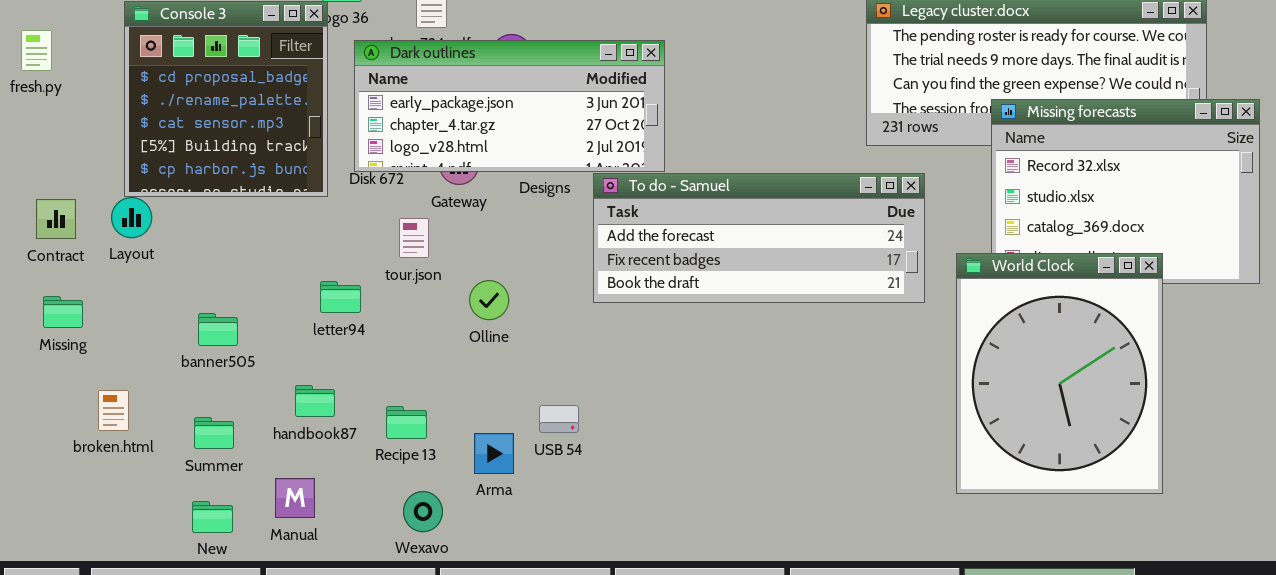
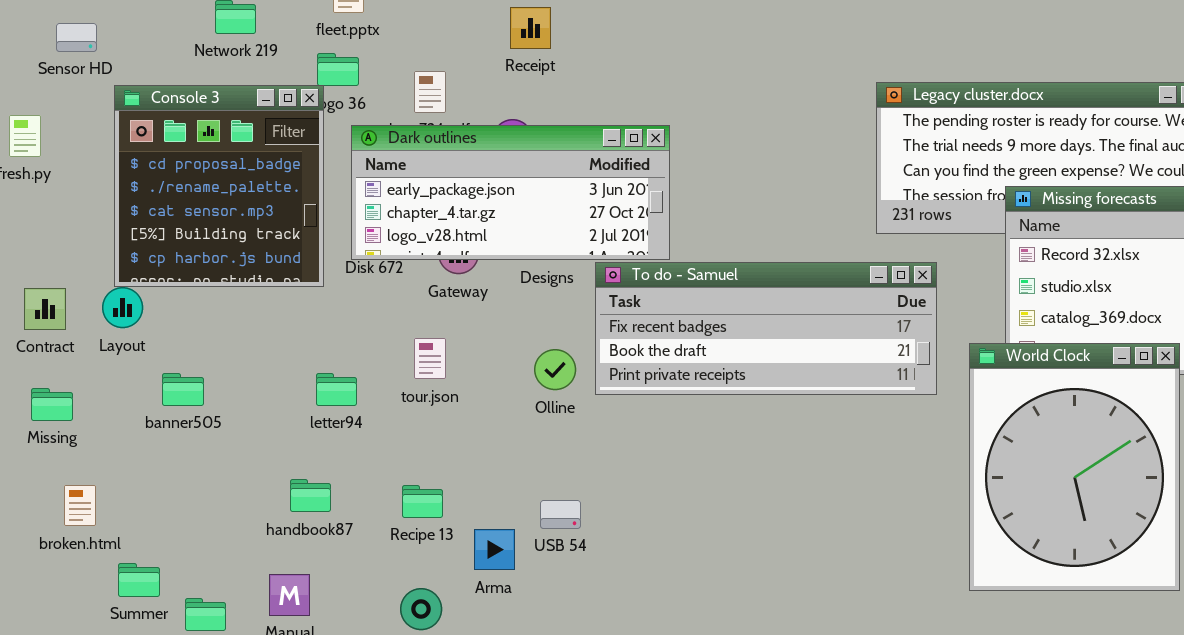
To do - Samuel: [593,173,925,303] -> [595,262,937,395], scrolled down 1 row
tour.json: [399,218,429,258] -> [414,338,446,379], moved
Olline: [469,280,509,320] -> [534,349,576,390], moved
banner505: [198,313,238,346] -> [162,373,204,406], moved
broken.html: [98,390,129,431] -> [64,485,96,526], moved
Recipe 13: [386,406,427,439] -> [402,485,443,518], moved
Summer: [194,417,234,449] -> [118,563,160,597], moved

